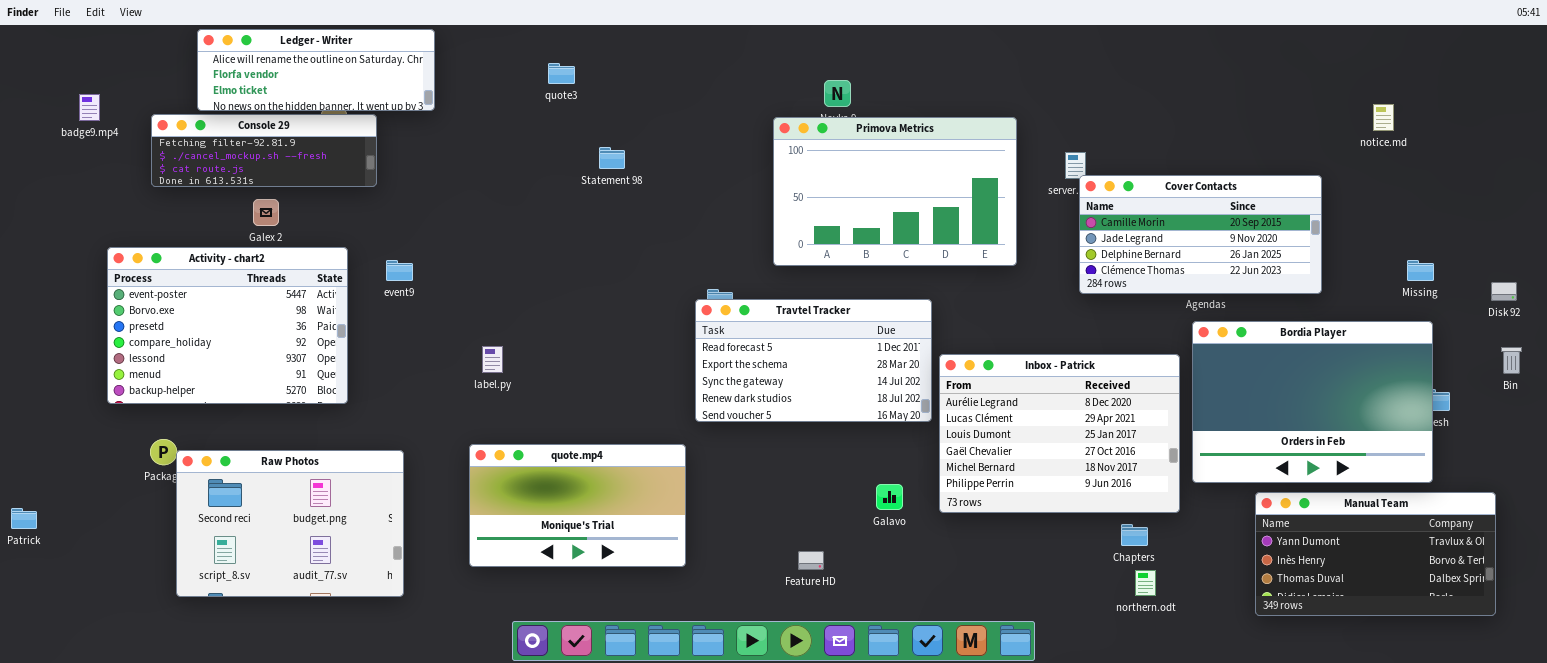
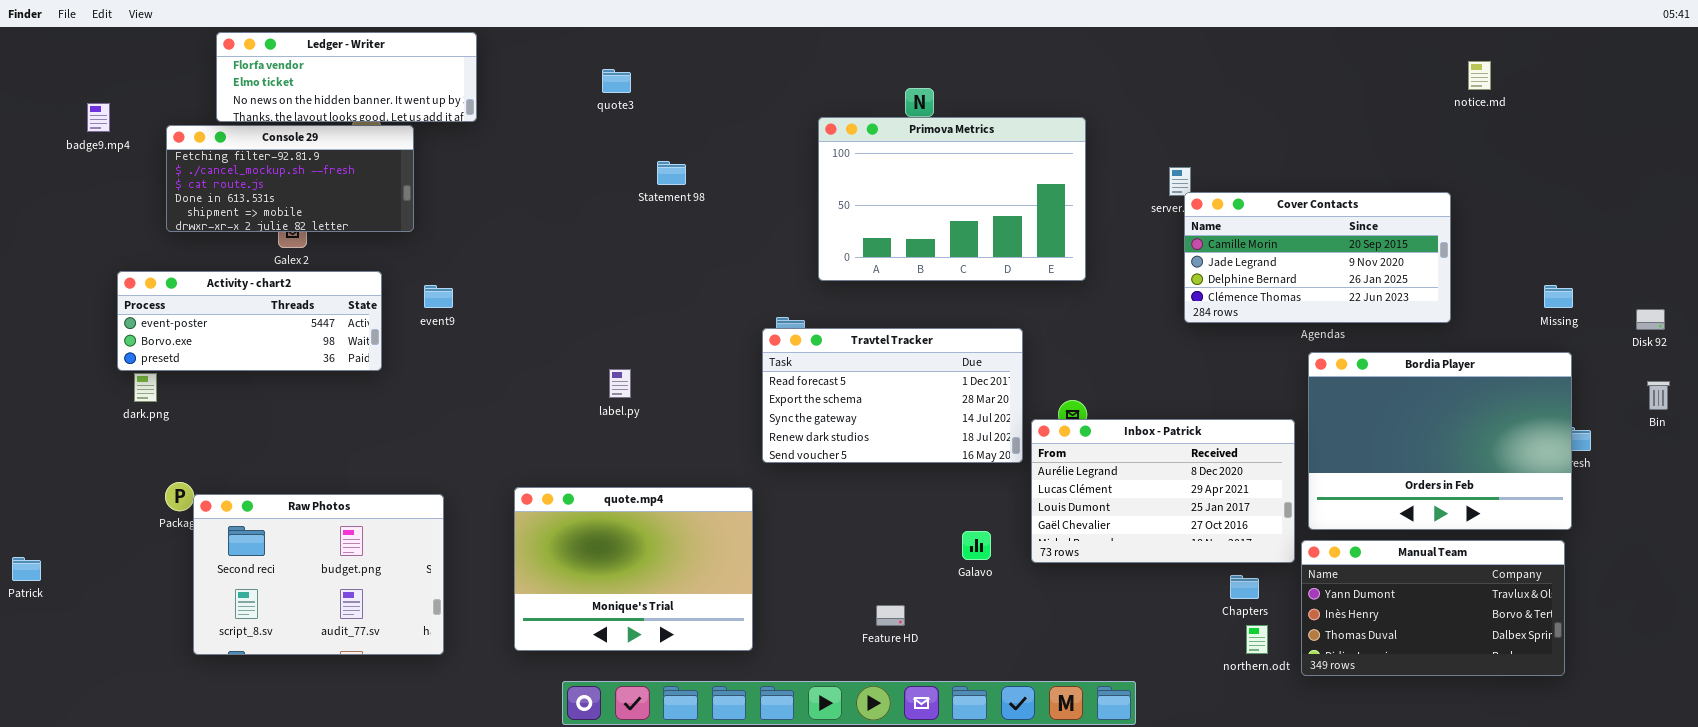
Ledger - Writer: [197,29,435,111] -> [216,32,477,122], scrolled down 1 row
notice.md: [1373,104,1394,131] -> [1468,61,1491,90], moved
Console 29: [151,114,377,187] -> [166,125,414,232], resized
Primova Metrics: [773,117,1017,266] -> [818,117,1086,281], moved
Activity - chart2: [107,247,348,404] -> [117,271,382,371], resized
label.py: [482,346,503,373] -> [609,369,631,398], moved
Inbox - Patrick: [939,354,1180,513] -> [1031,419,1295,563], resized
quote.mp4: [469,444,686,567] -> [514,487,753,651], resized
Manual Team: [1255,492,1496,616] -> [1301,540,1565,676], moved

